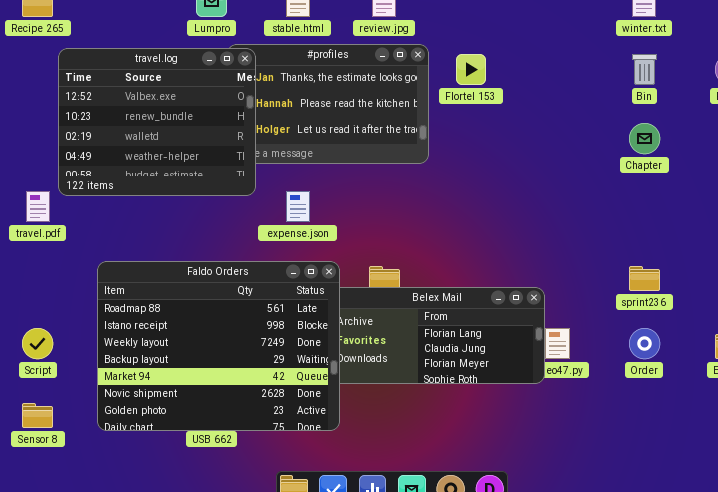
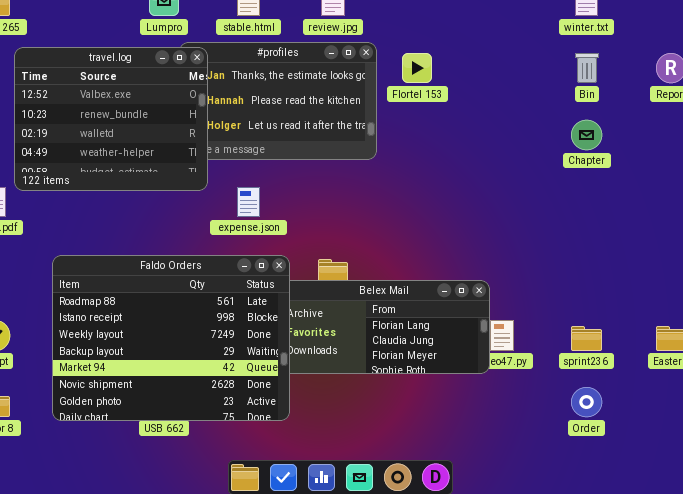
sprint236: [629,266,660,291] -> [571,326,602,351], moved
Order: [629,328,660,359] -> [571,387,602,417], moved

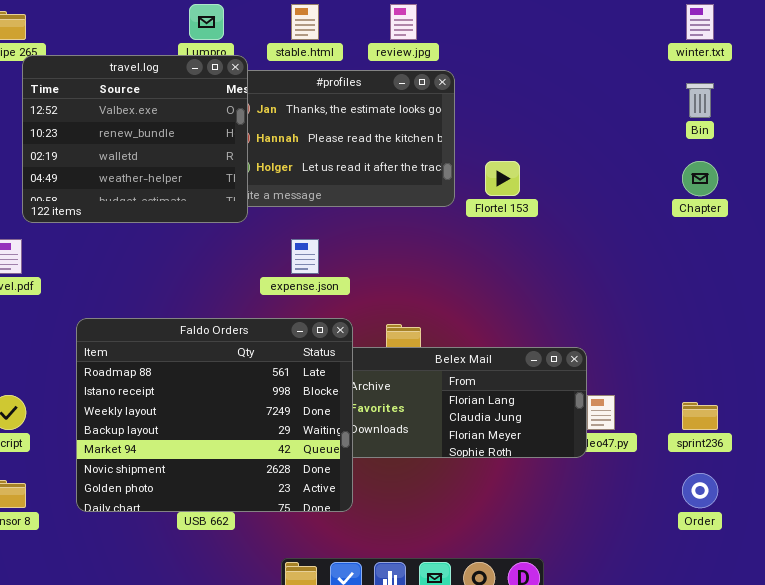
travel.log: [14,47,208,191] -> [22,55,248,223], moved
Flortel 153: [402,53,432,83] -> [485,161,520,196], moved

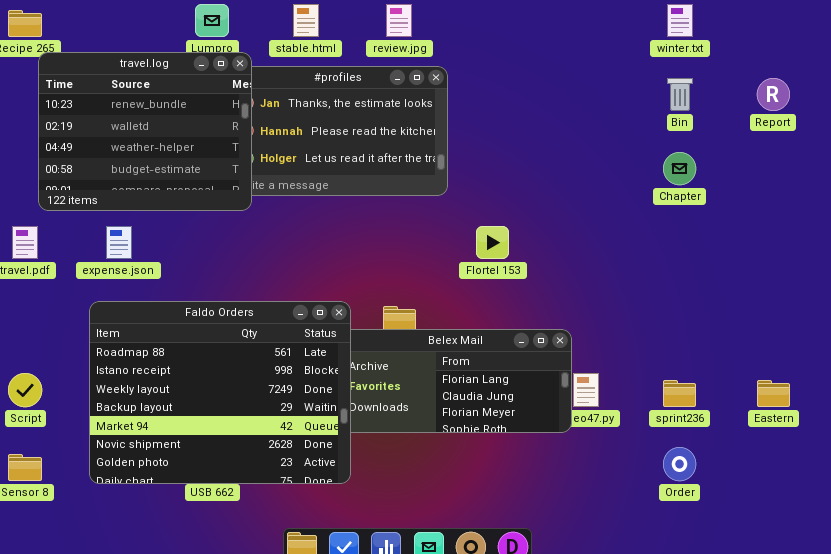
travel.log: [22,55,248,223] -> [38,52,252,211], scrolled down 1 row
Flortel 153: [485,161,520,196] -> [476,226,509,259], moved
expense.json: [291,239,319,274] -> [106,226,132,259], moved

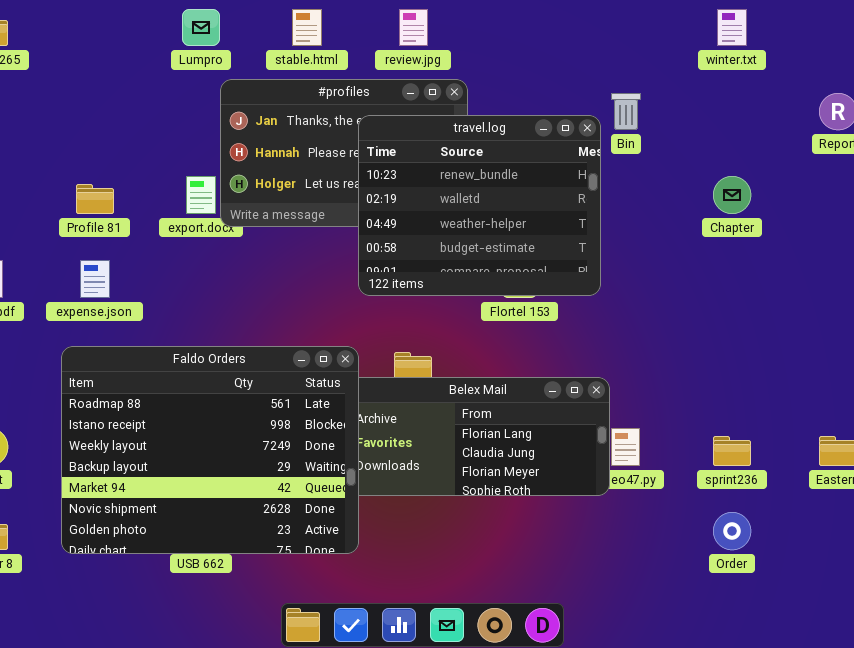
travel.log: [38,52,252,211] -> [358,115,601,296], moved
Bin: [667,78,693,111] -> [611,93,641,130], moved

